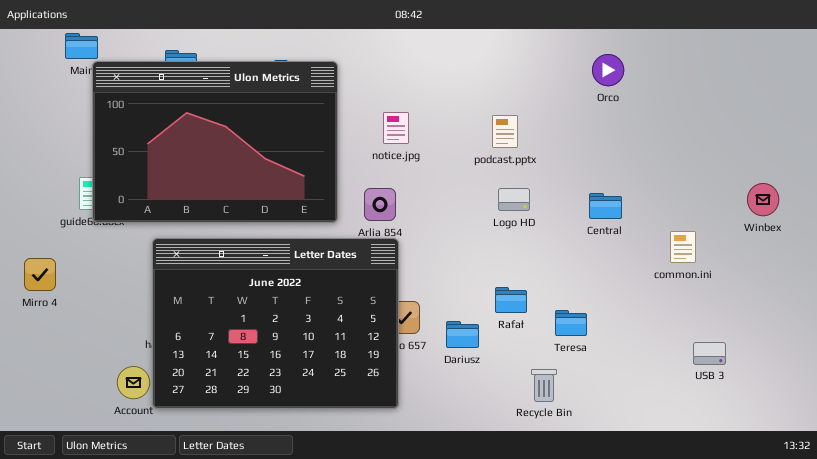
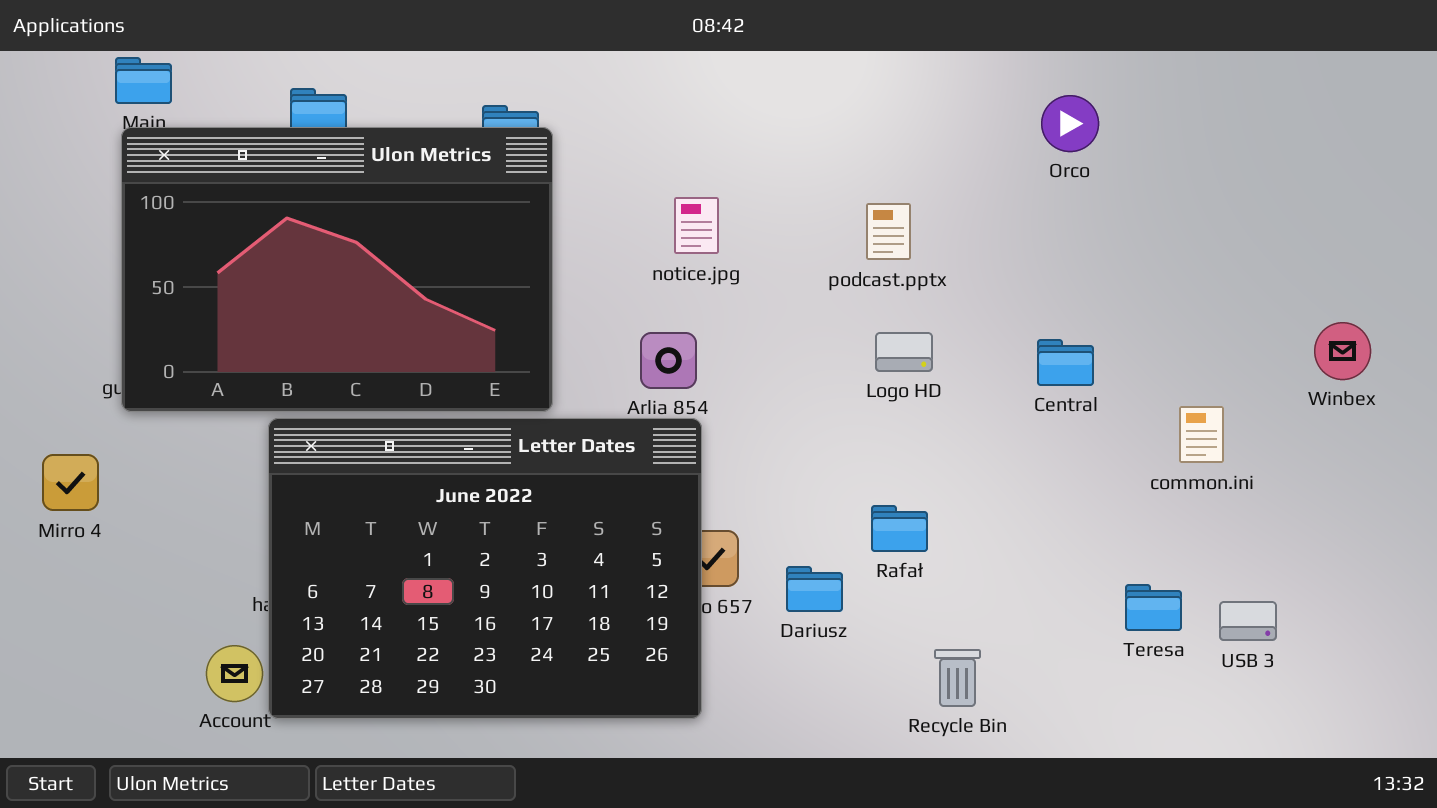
Ulon Metrics: [92,61,338,223] -> [121,127,553,412], moved
Teresa: [555,310,587,336] -> [1125,584,1182,631], moved

